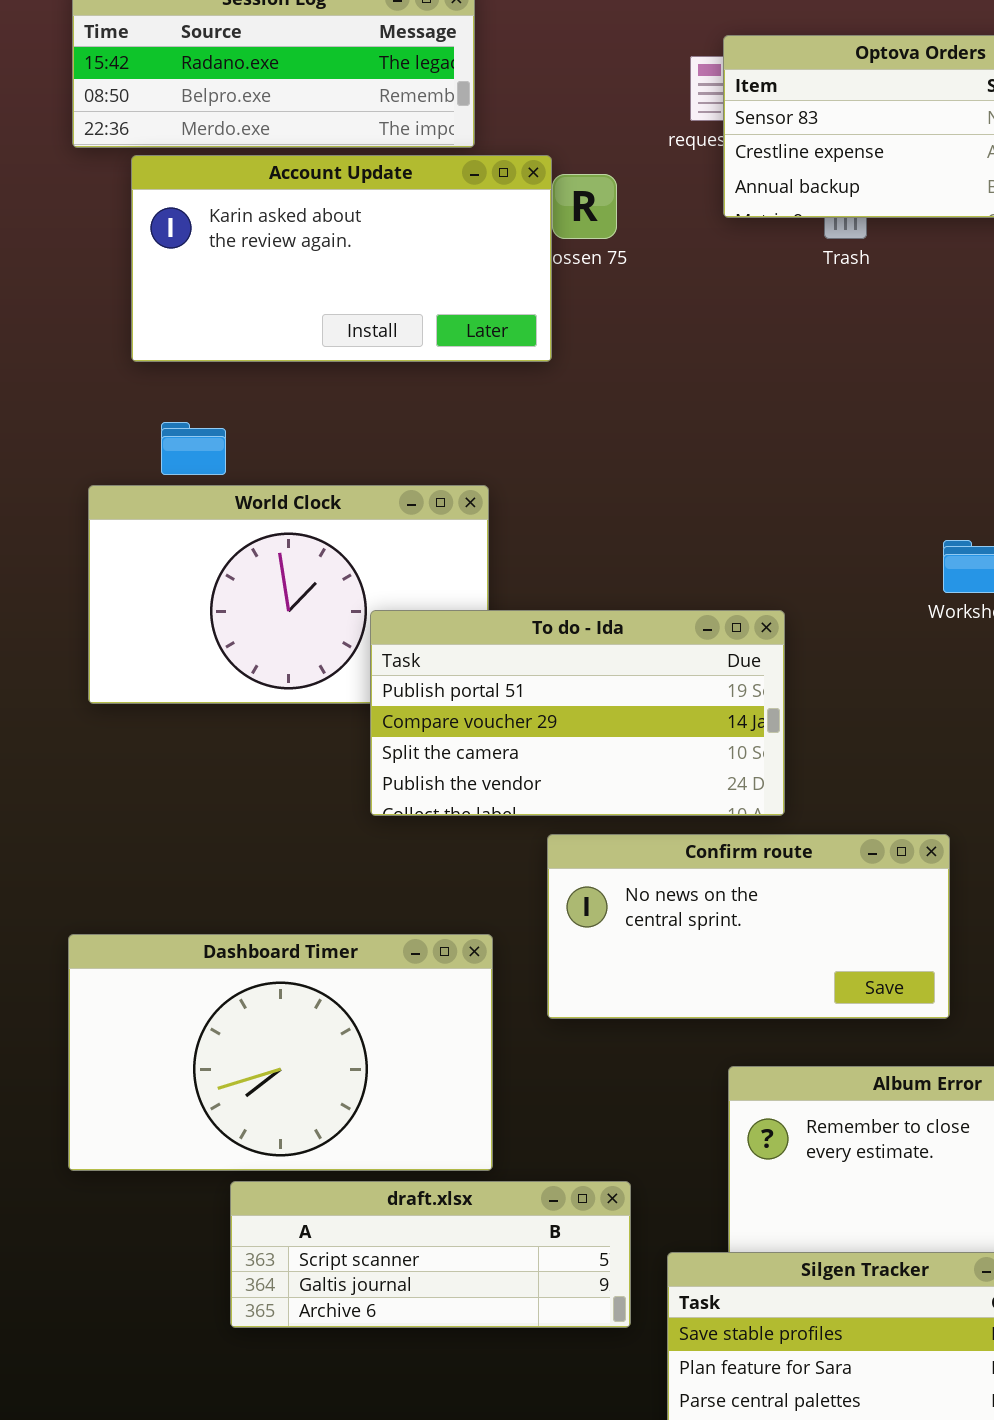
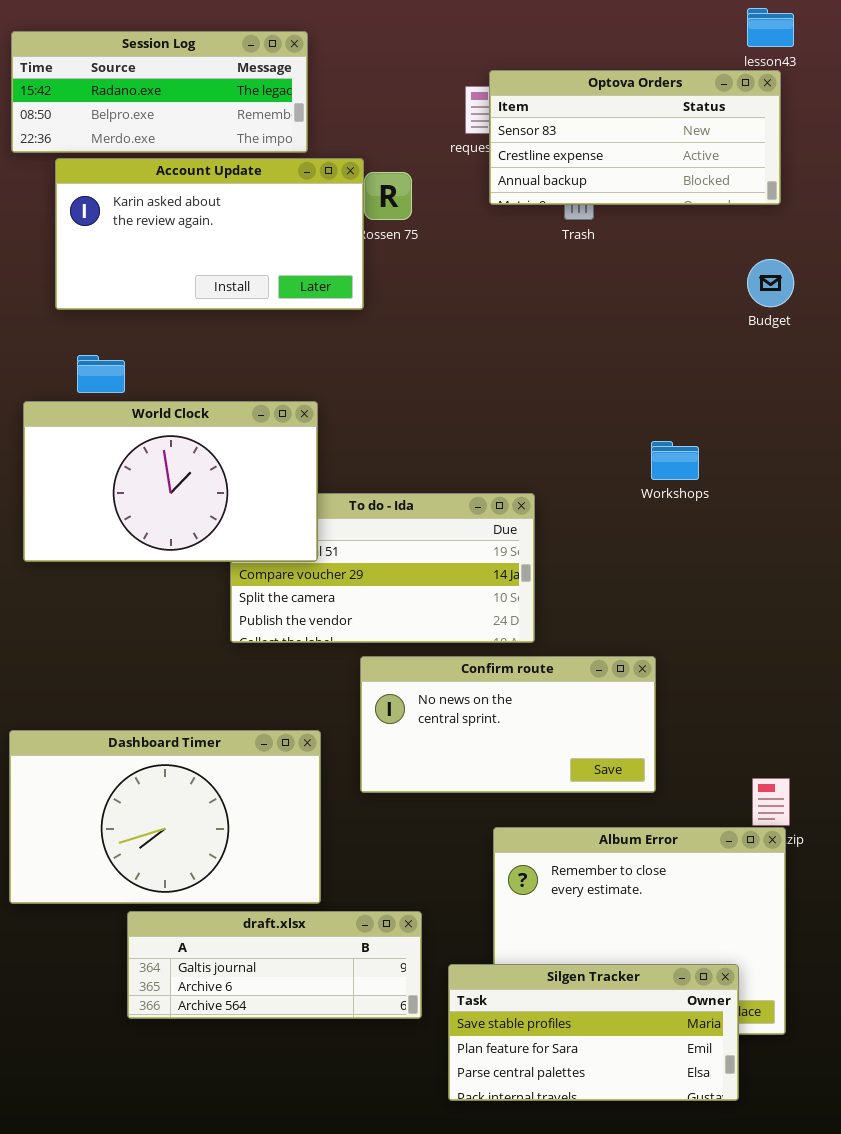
World Clock: [88,485,489,704] -> [23,401,318,562], raised
draft.xlsx: [230,1181,631,1328] -> [127,911,422,1019], scrolled down 1 row

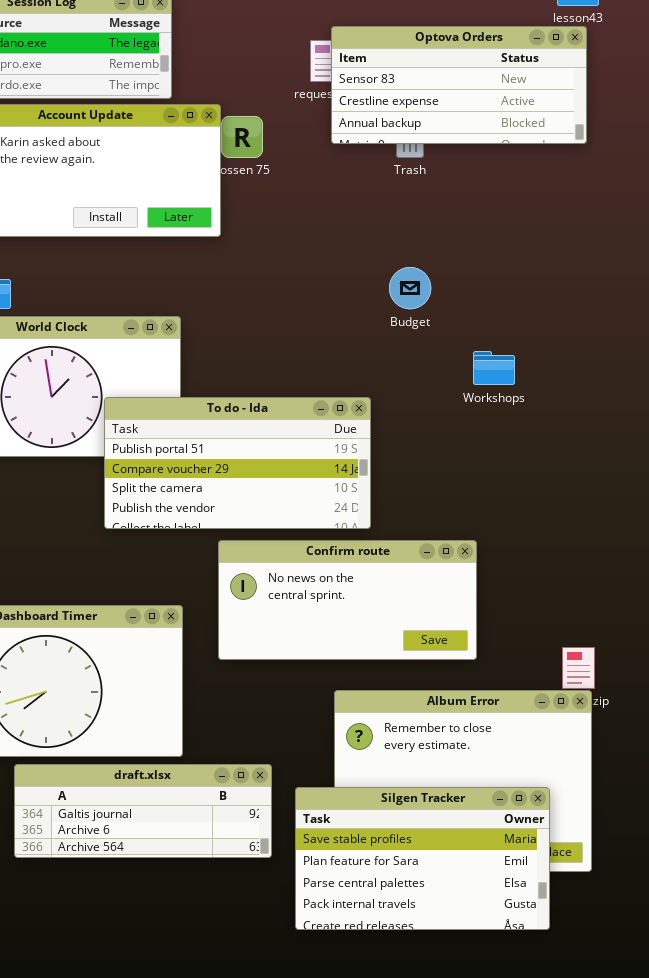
Budget: [747,259,794,307] -> [389,267,431,309], moved
To do - Ida: [230,493,535,643] -> [104,397,371,529], raised
Silgen Tracker: [448,964,739,1101] -> [295,787,550,930], resized

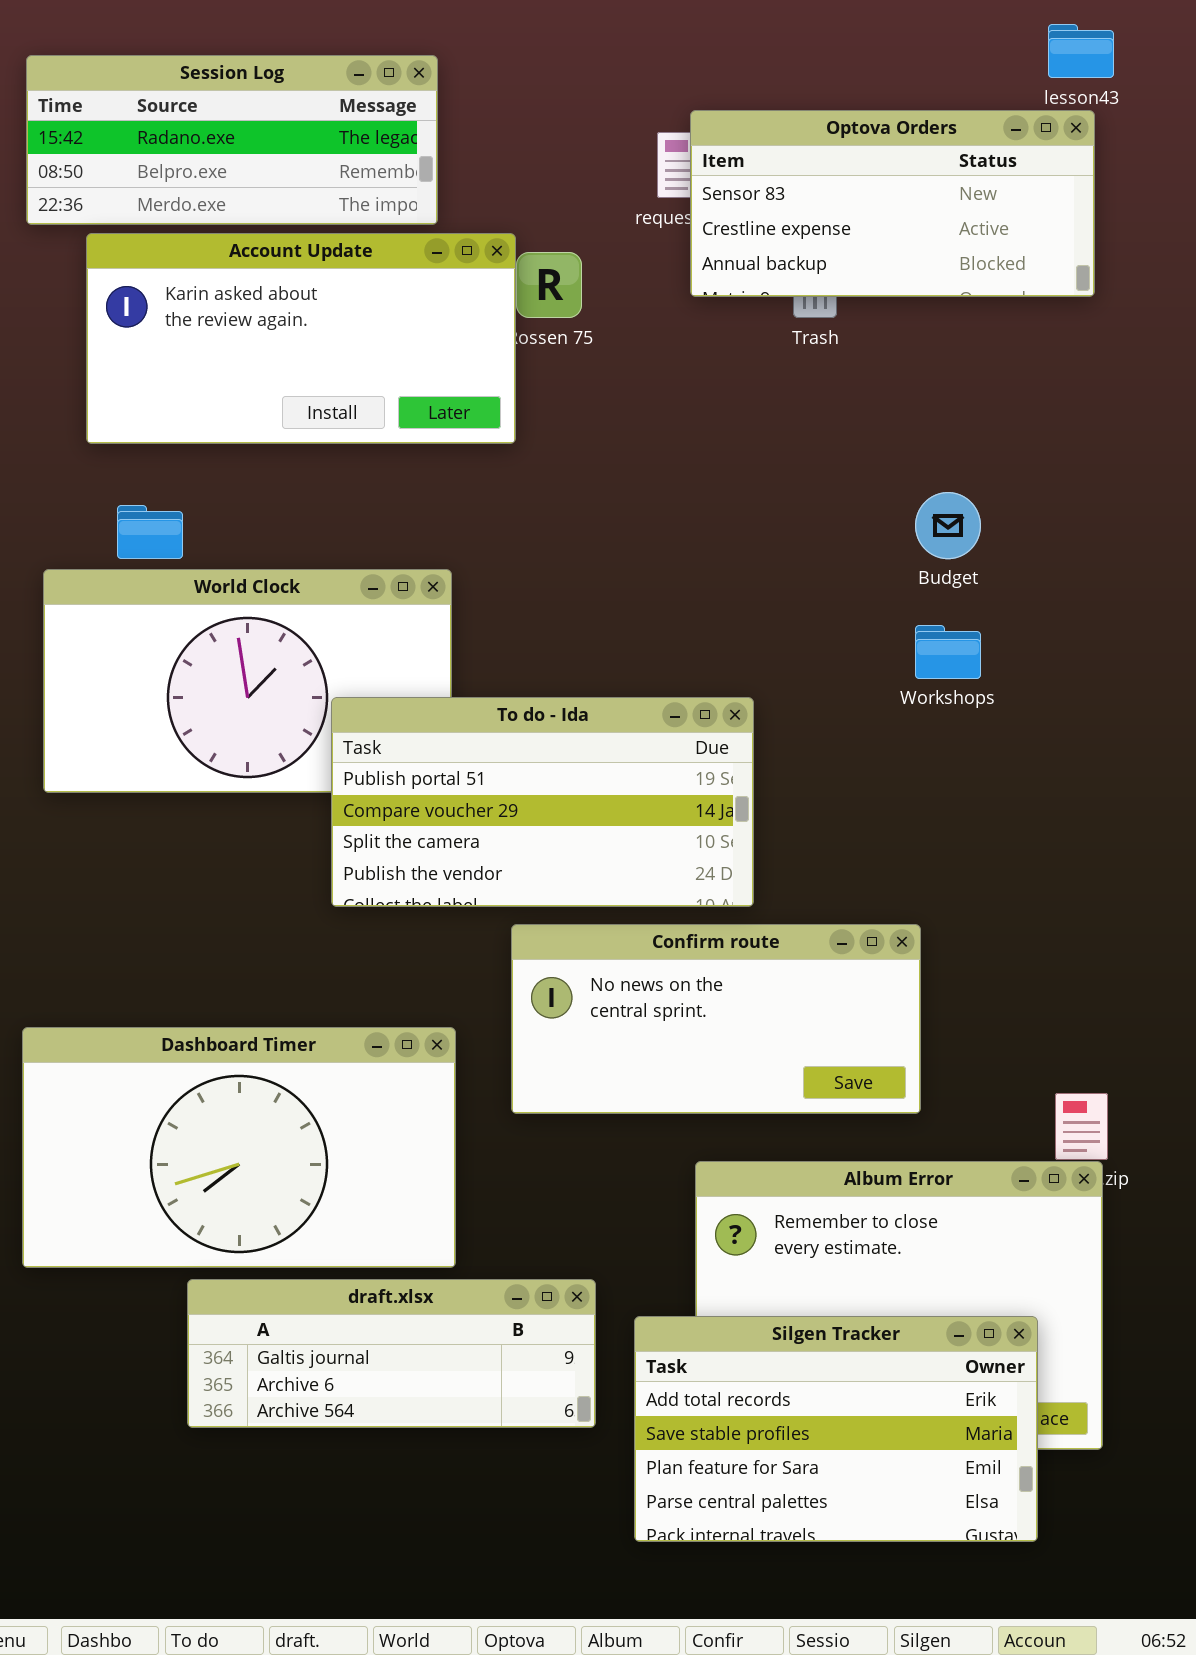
Budget: [389,267,431,309] -> [915,492,981,559], moved
Silgen Tracker: [295,787,550,930] -> [634,1316,1038,1542], scrolled up 1 row

